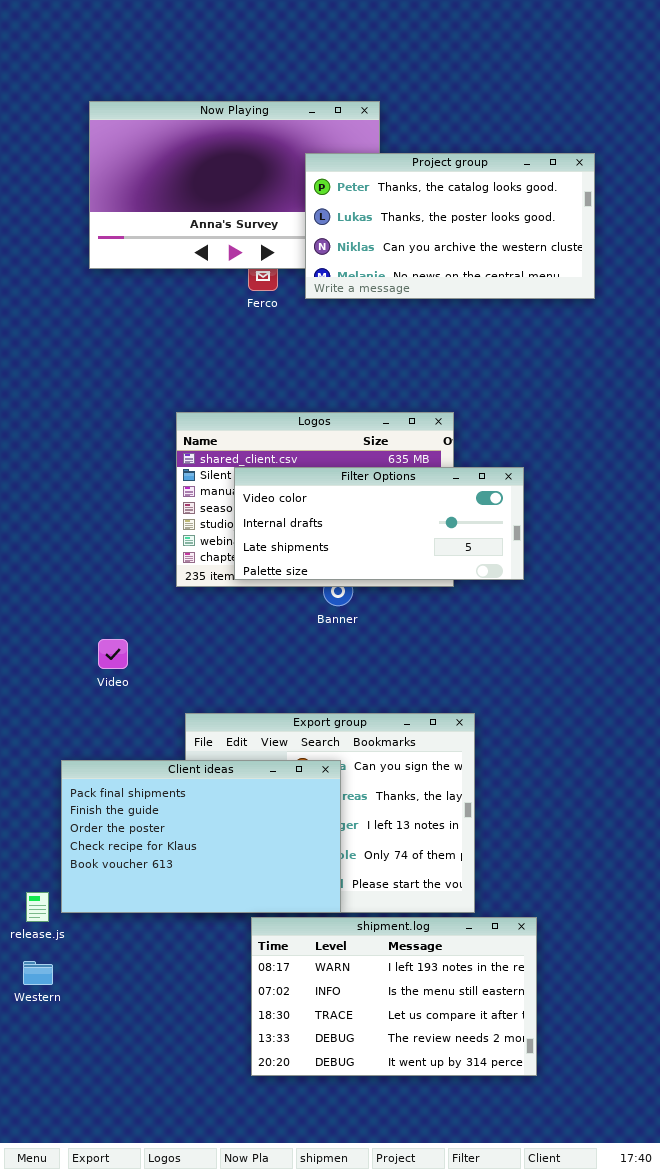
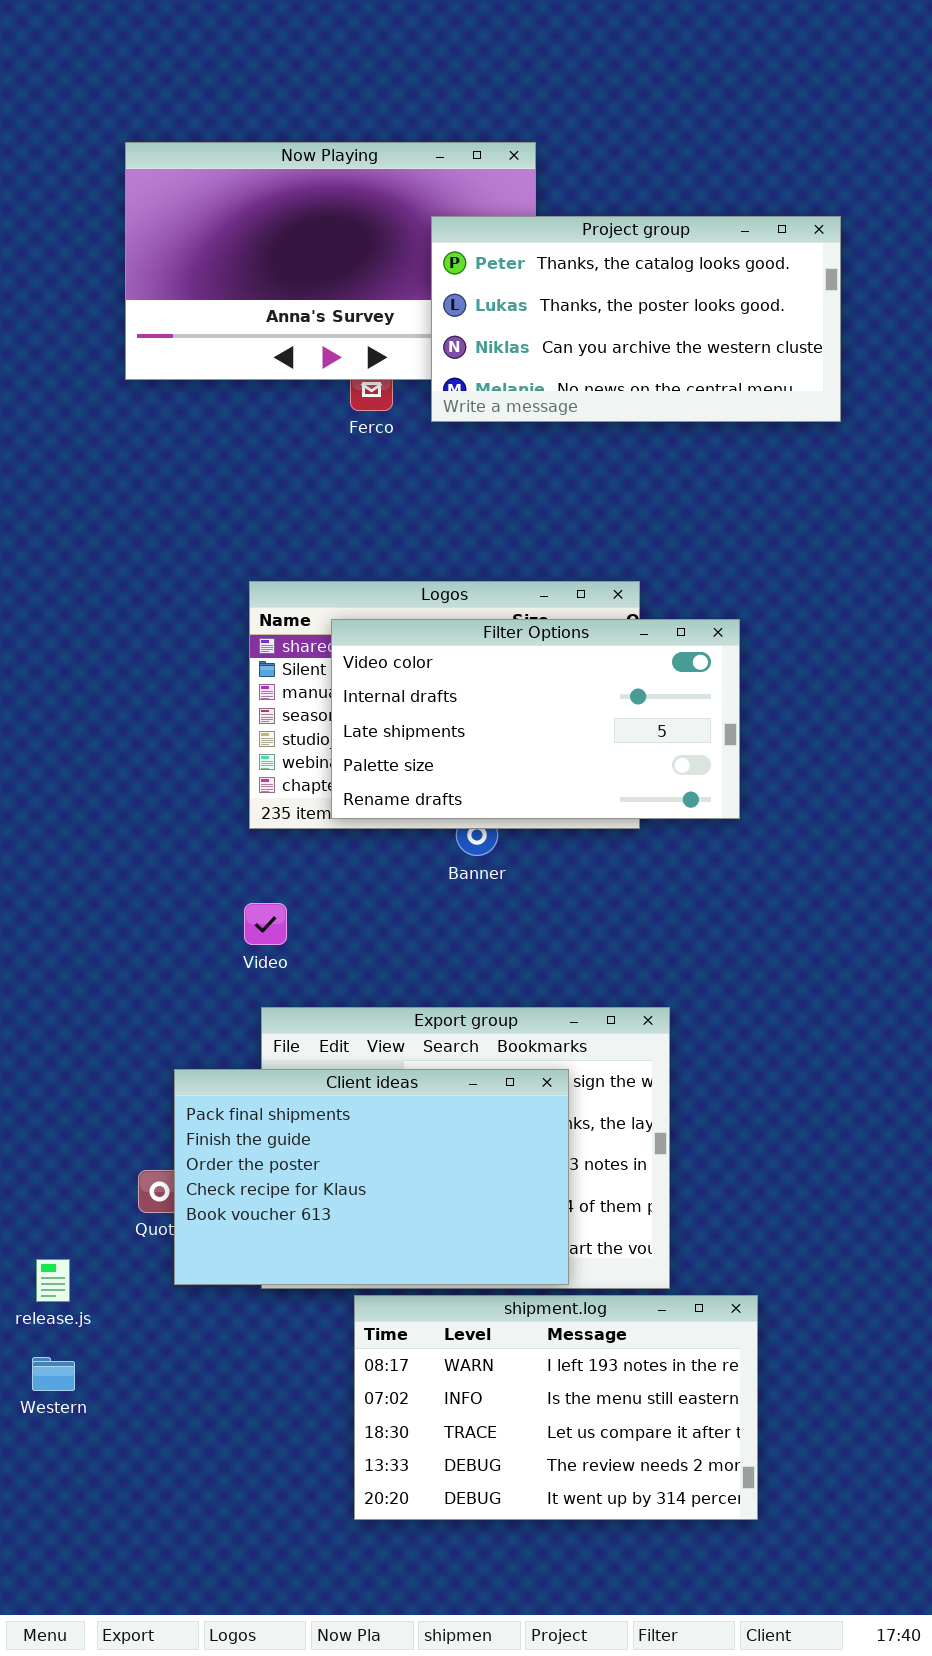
Filter Options: [234,467,524,580] -> [331,619,740,819], resized
Video: [98,639,128,669] -> [244,903,287,945], moved
Client ideas: [61,760,341,913] -> [174,1069,569,1285], moved

